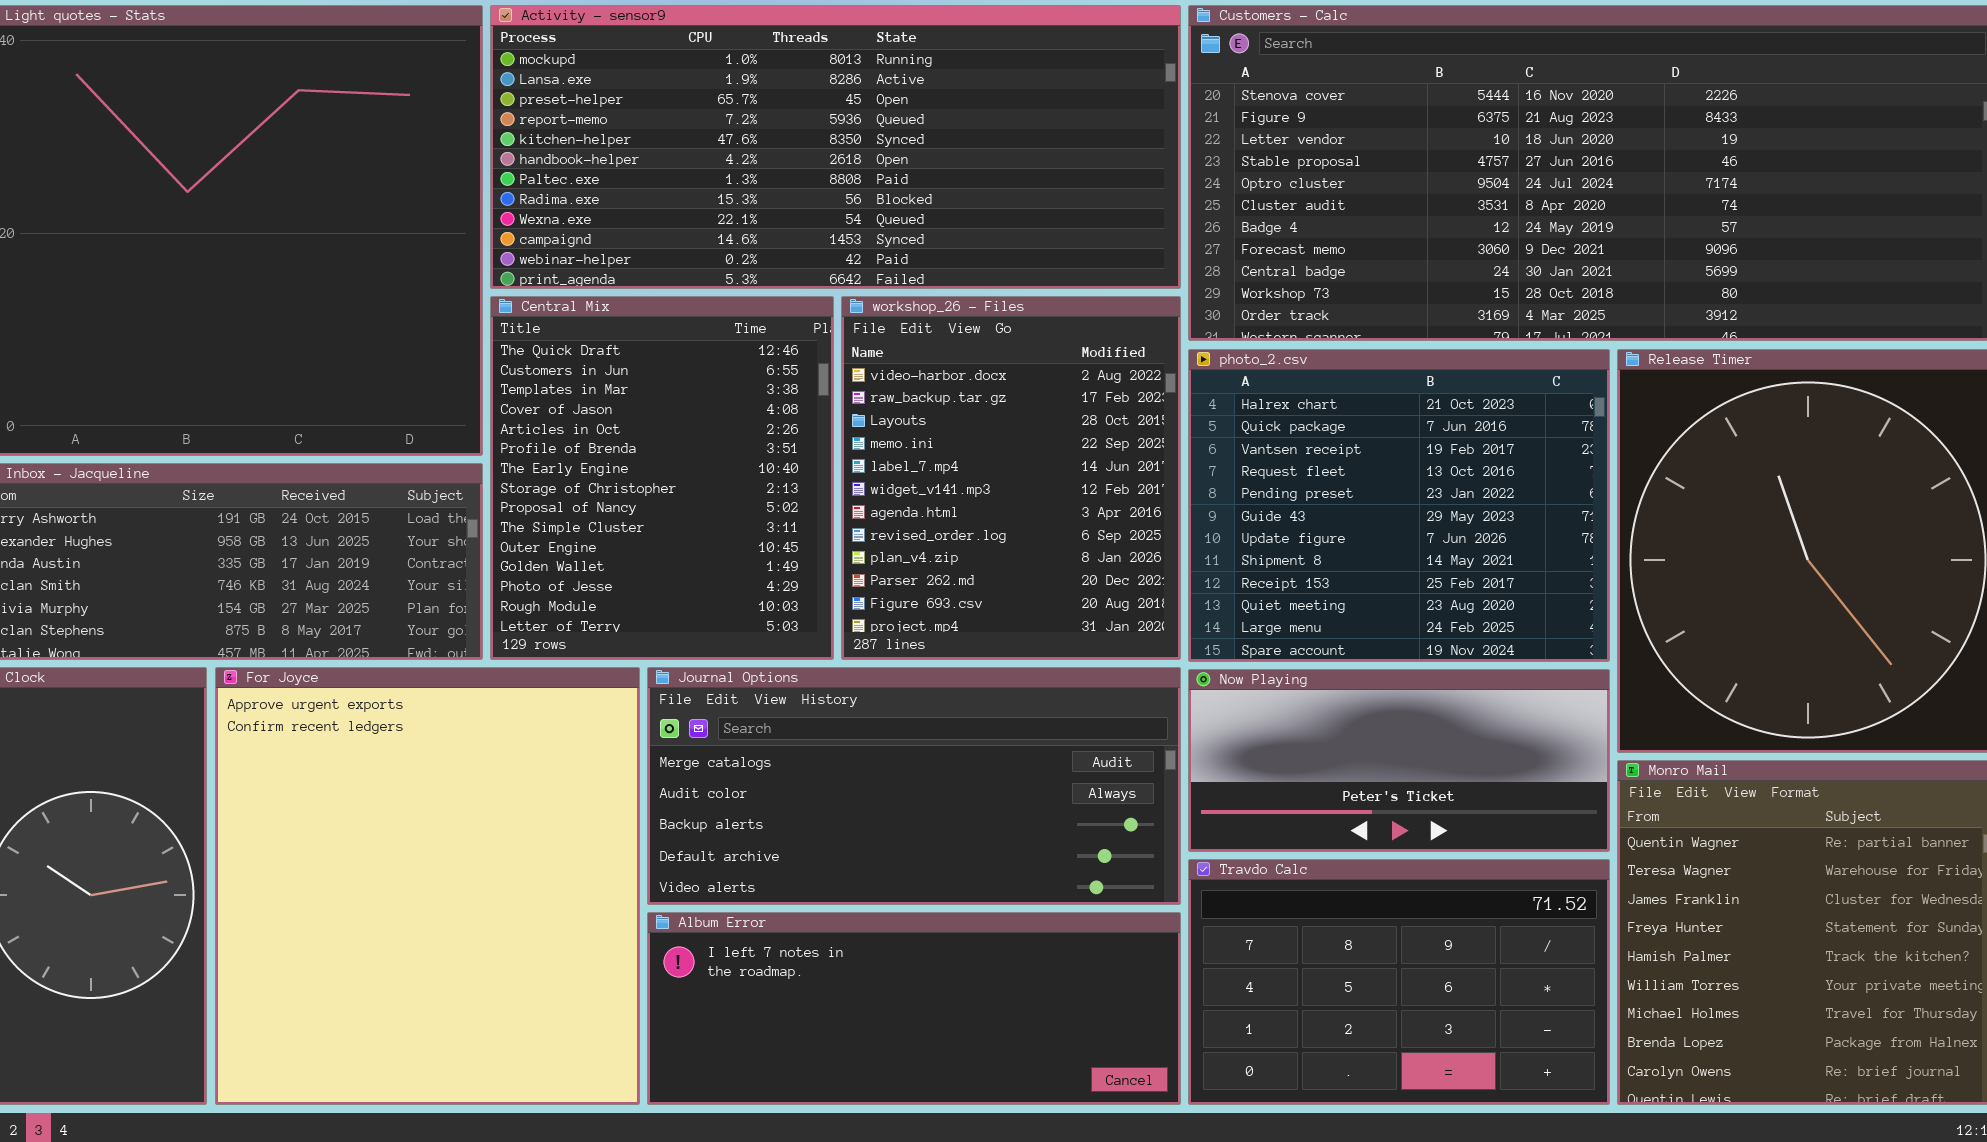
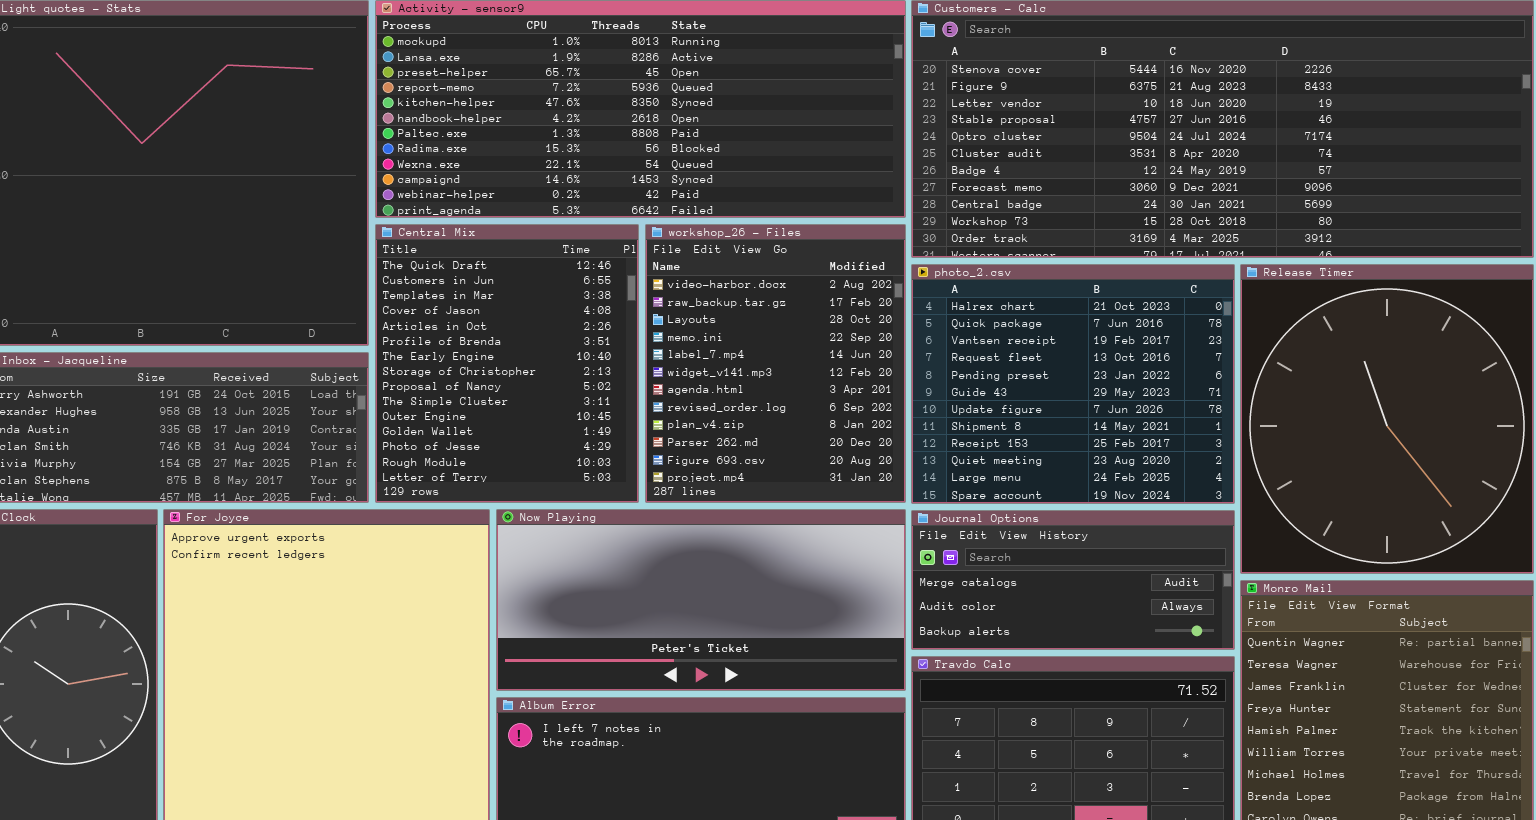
Journal Options: [647,667,1181,905] -> [911,510,1235,650], moved, resized
Now Playing: [1188,669,1610,852] -> [496,509,906,691], moved, resized

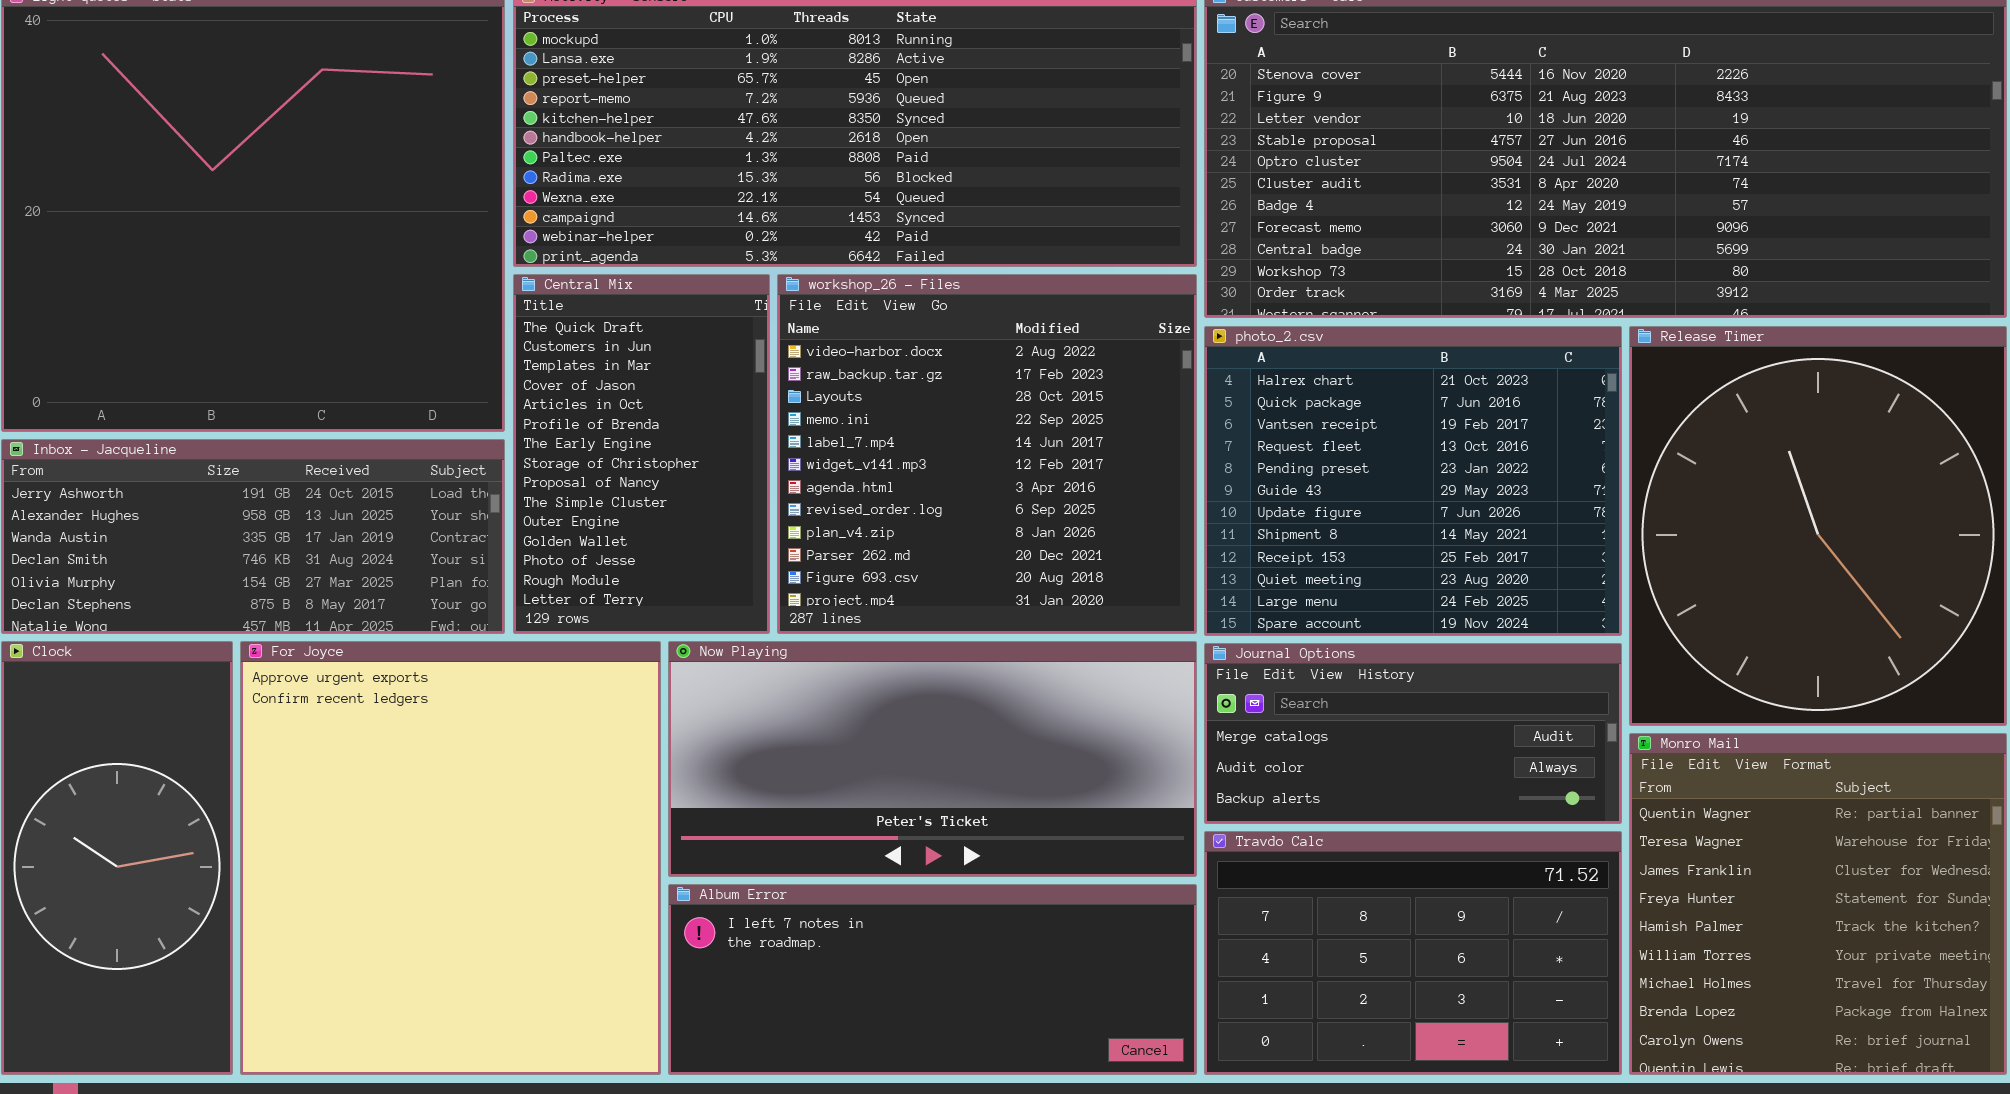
Central Mix: [375,224,639,503] -> [513,274,770,634], resized
workshop_26 - Files: [645,224,906,503] -> [777,274,1197,634], resized

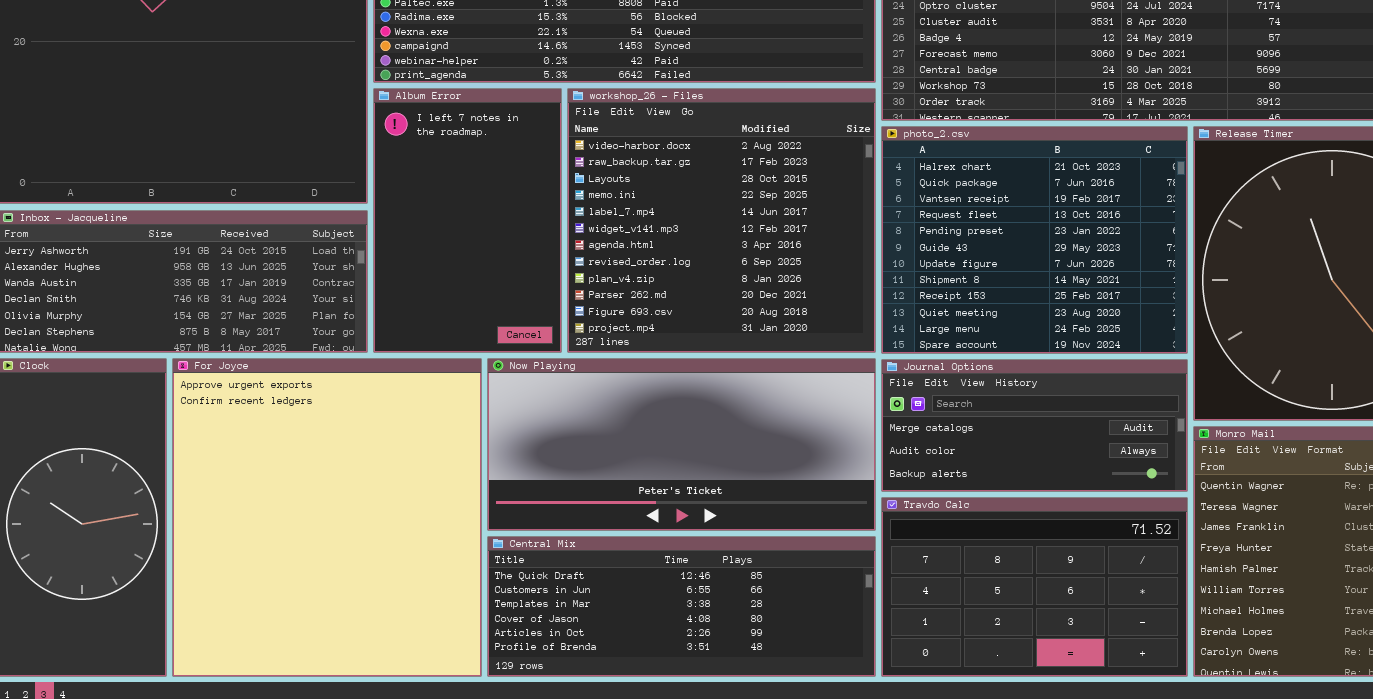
Central Mix: [513,274,770,634] -> [487,536,876,677], moved, resized
Album Error: [668,884,1197,1075] -> [373,88,562,353], moved, resized

